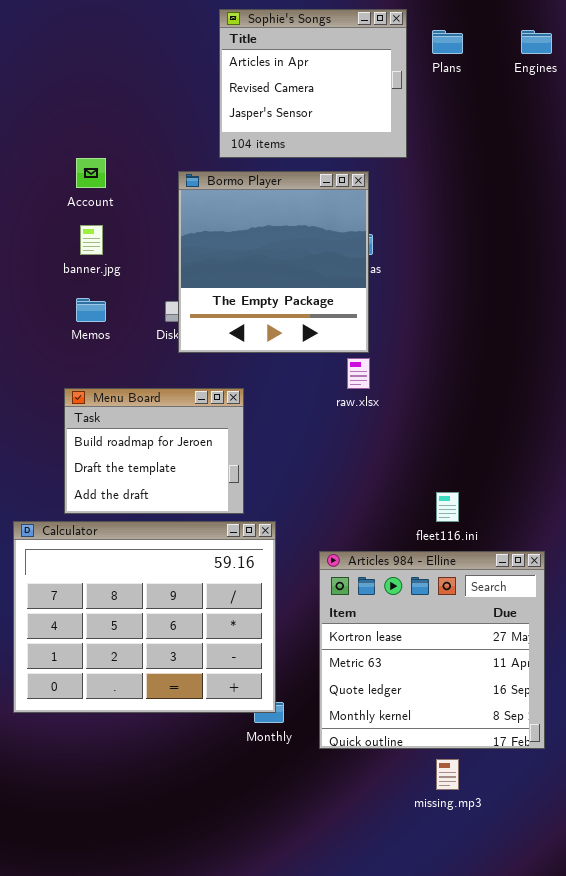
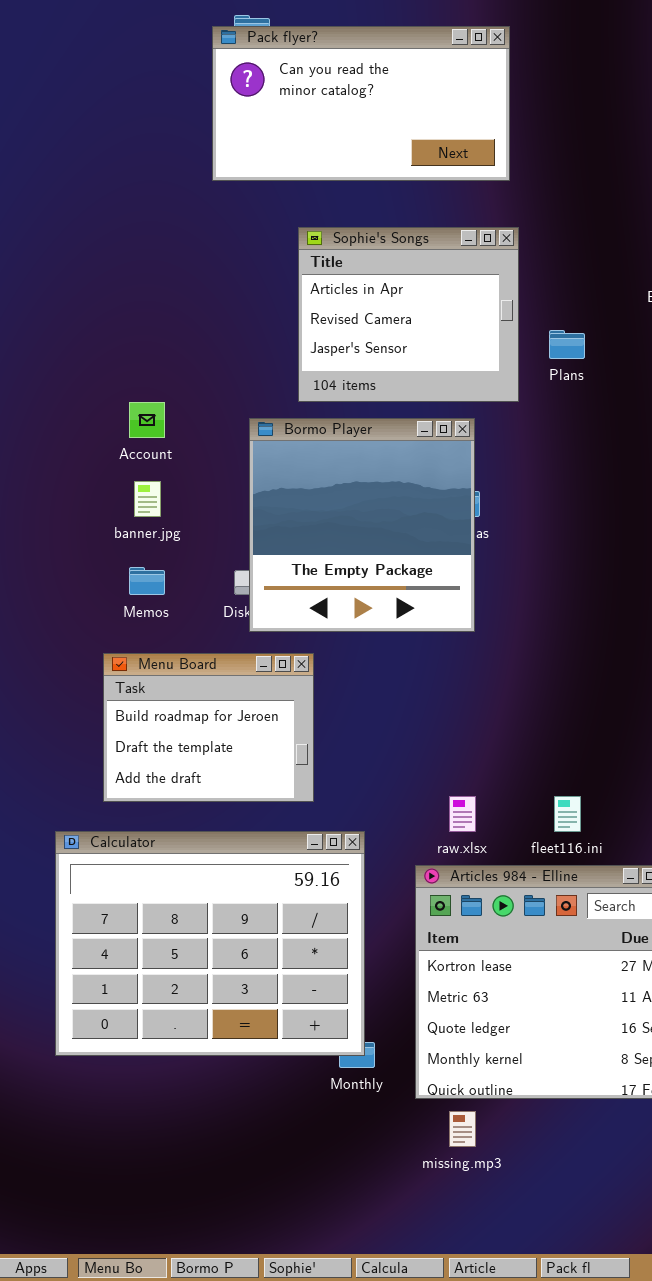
Plans: [432,30,463,54] -> [549,330,585,359], moved
raw.xlsx: [347,358,370,389] -> [449,796,476,832], moved
Menu Board: [64,388,244,514] -> [103,653,314,802], moved
missing.mp3: [436,759,459,790] -> [449,1111,476,1147], moved

